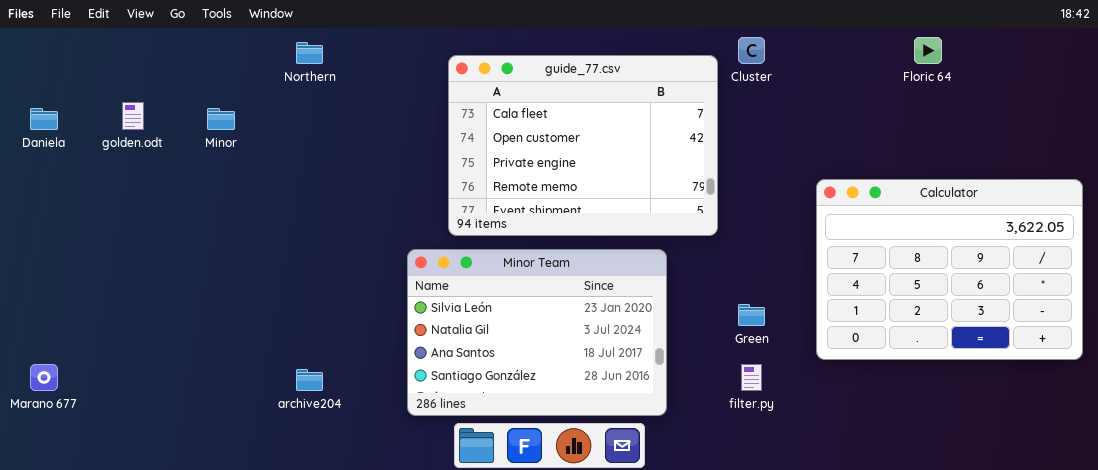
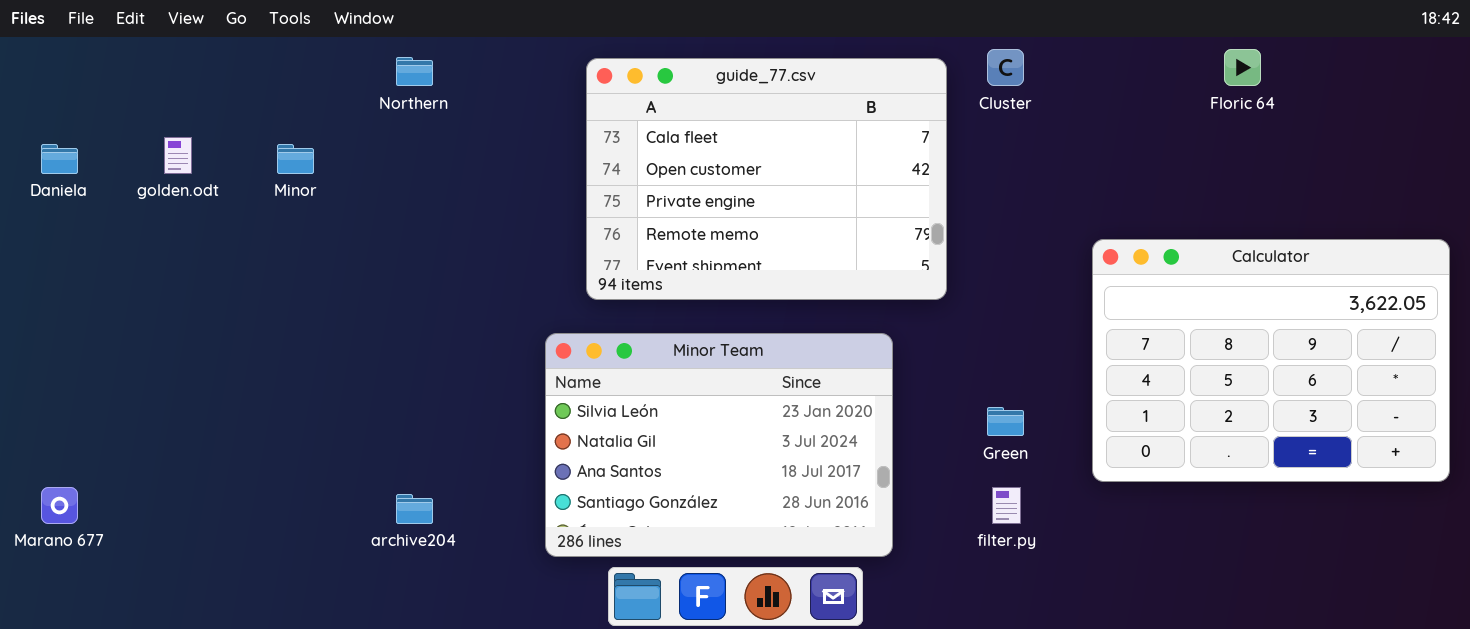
guide_77.csv: [448,55,718,236] -> [586,58,947,300], moved

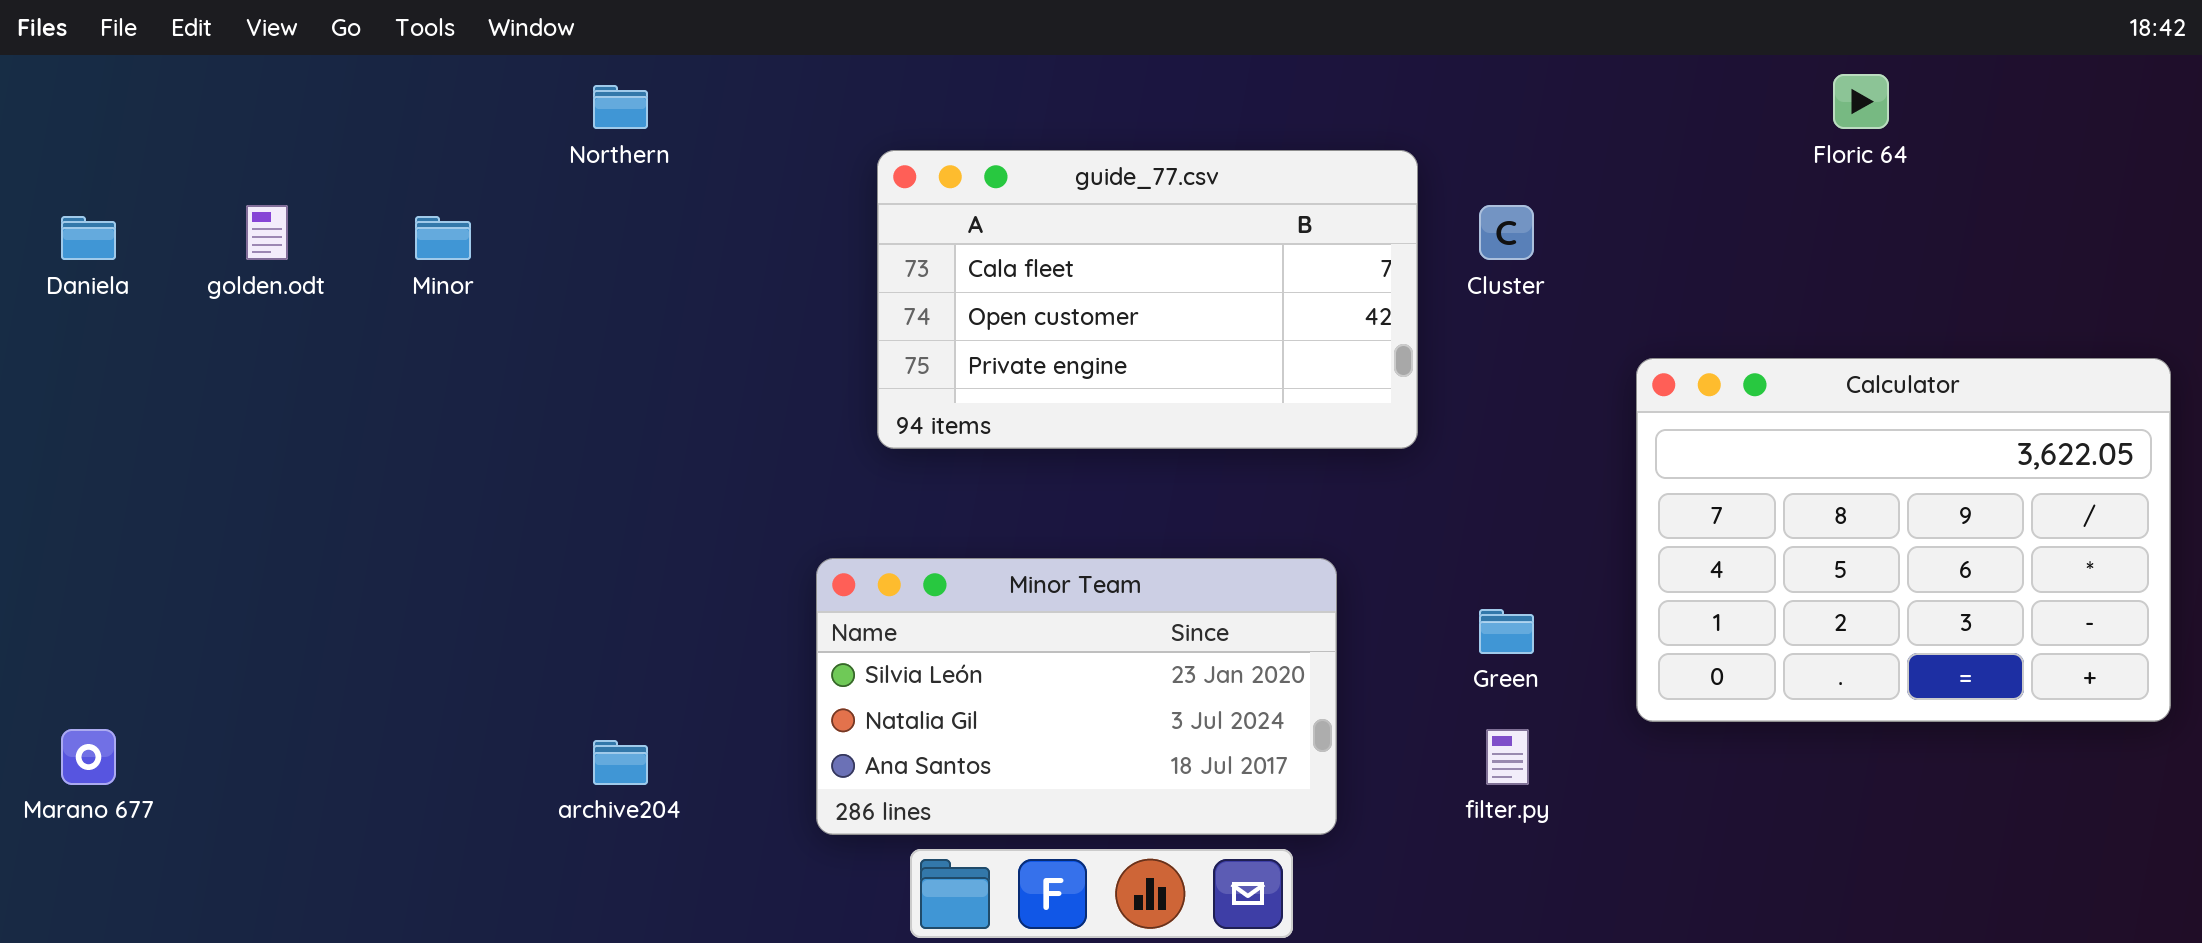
Cluster: [987,49,1024,86] -> [1479,205,1534,260], moved
guide_77.csv: [586,58,947,300] -> [877,150,1418,449], resized
Minor Team: [545,333,893,557] -> [816,558,1337,835], resized

